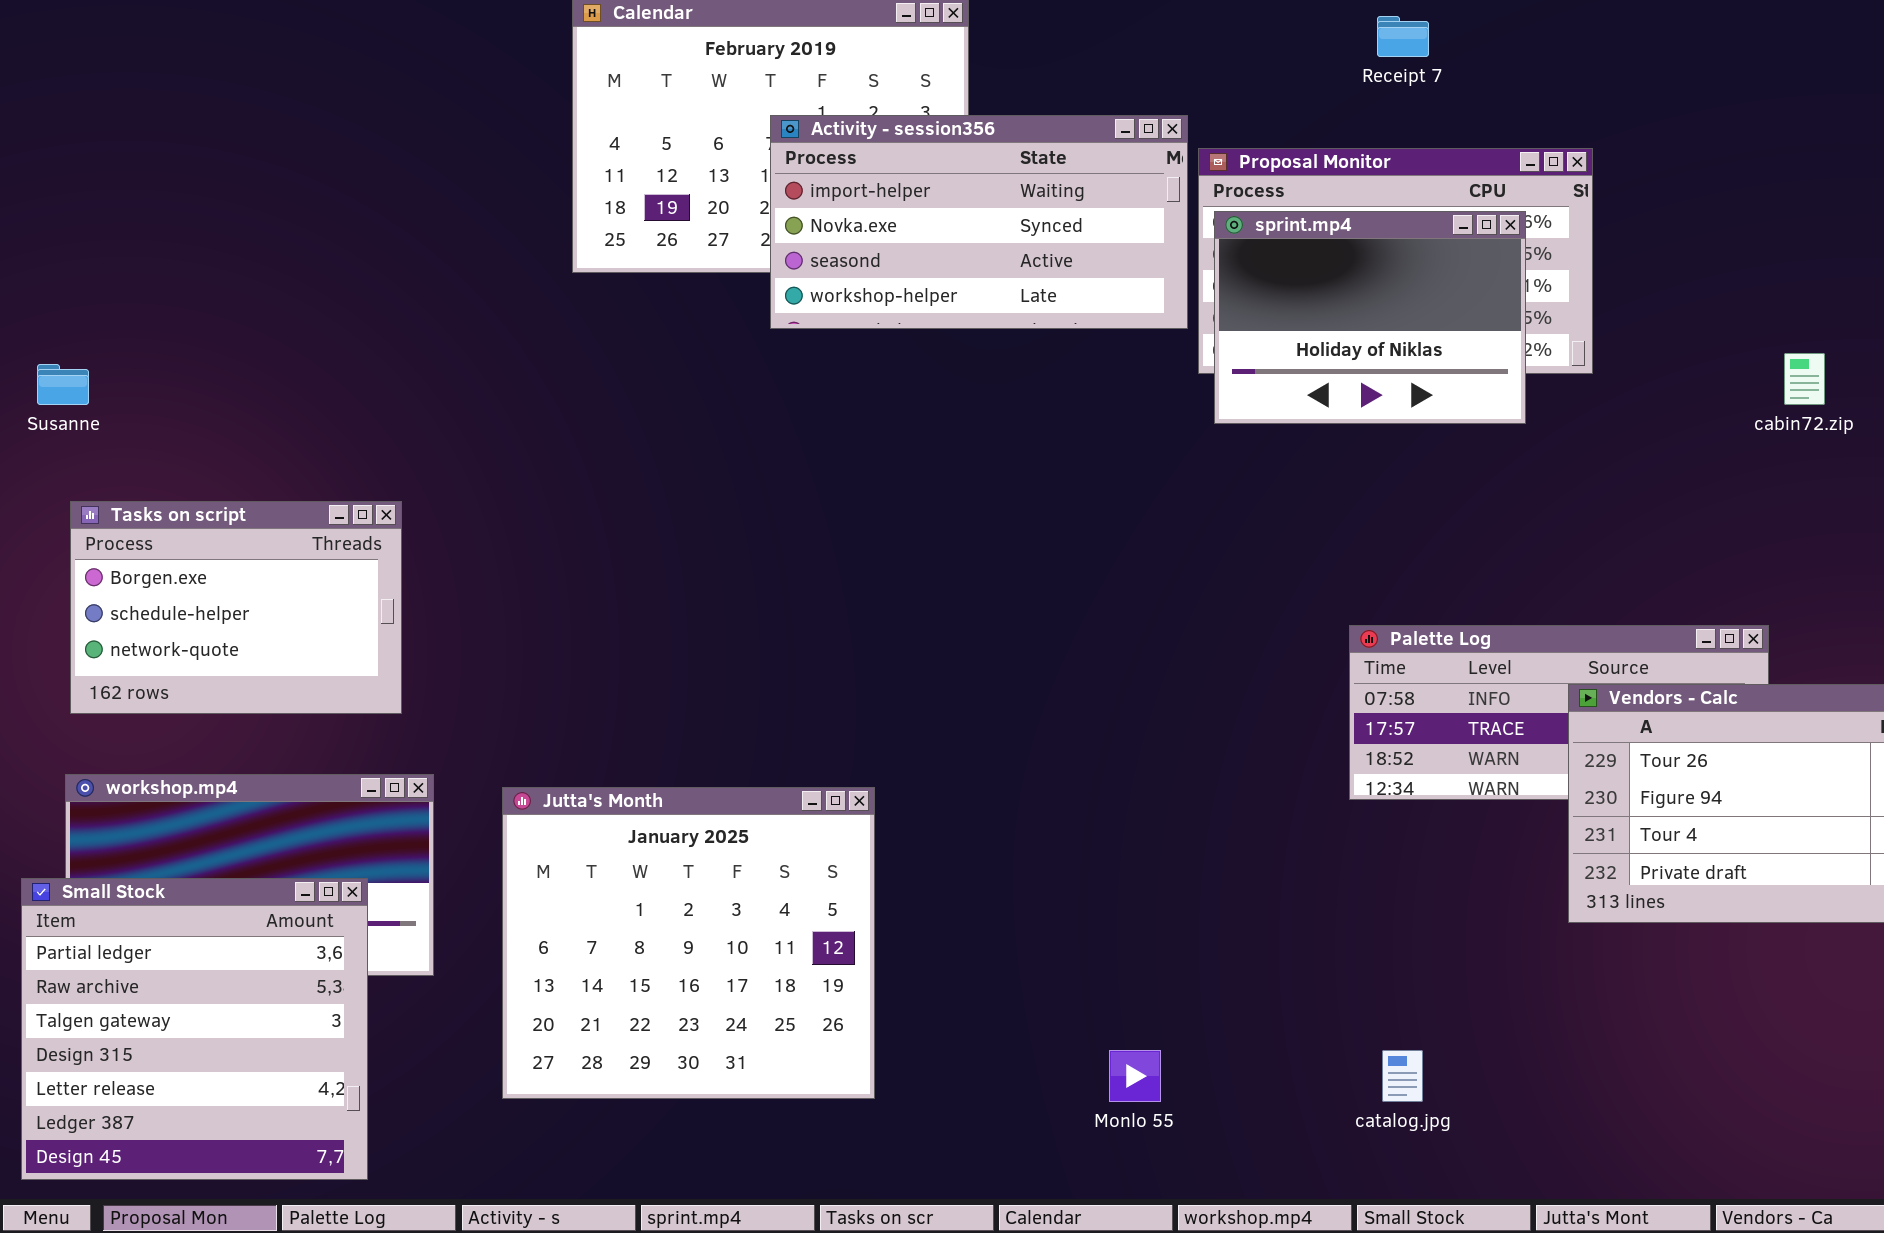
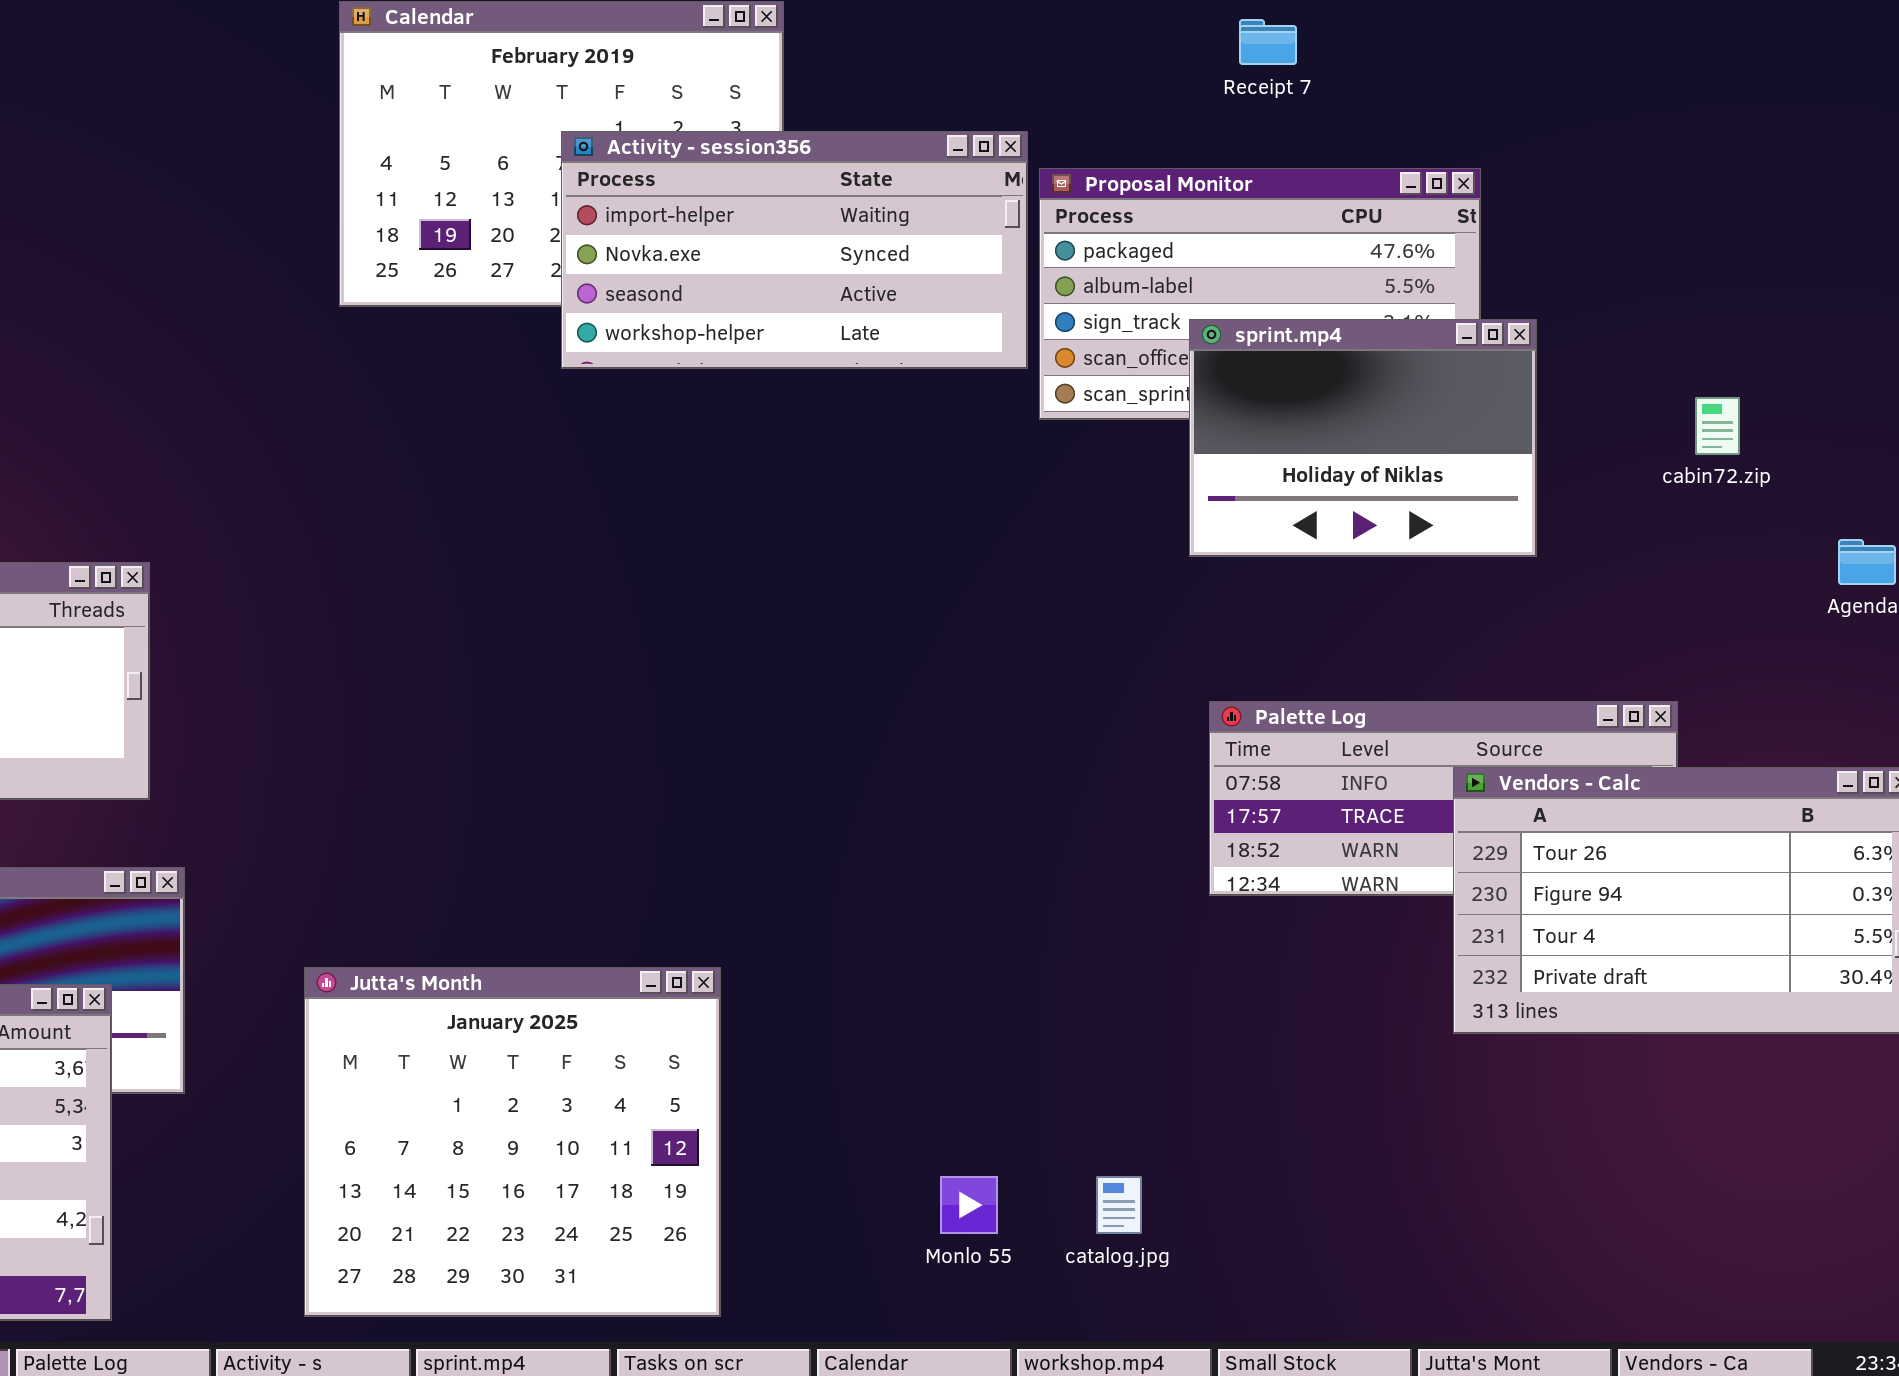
sprint.mp4: [1214,211,1526,424] -> [1189,319,1537,557], moved
Jutta's Month: [502,787,875,1099] -> [304,967,721,1317], moved
catalog.jpg: [1382,1050,1423,1102] -> [1096,1176,1142,1234], moved

